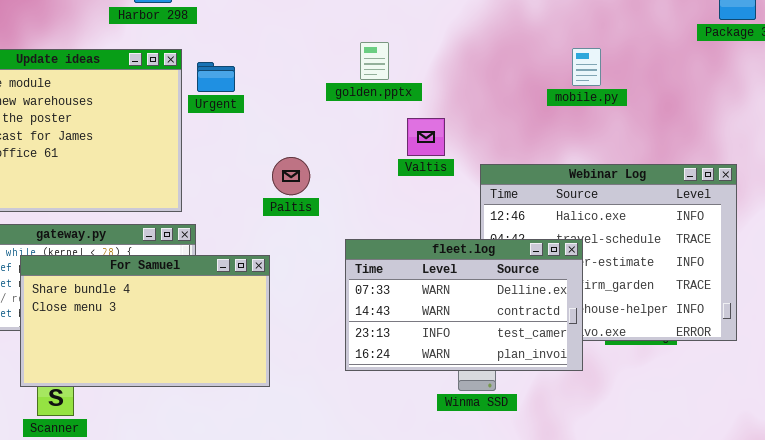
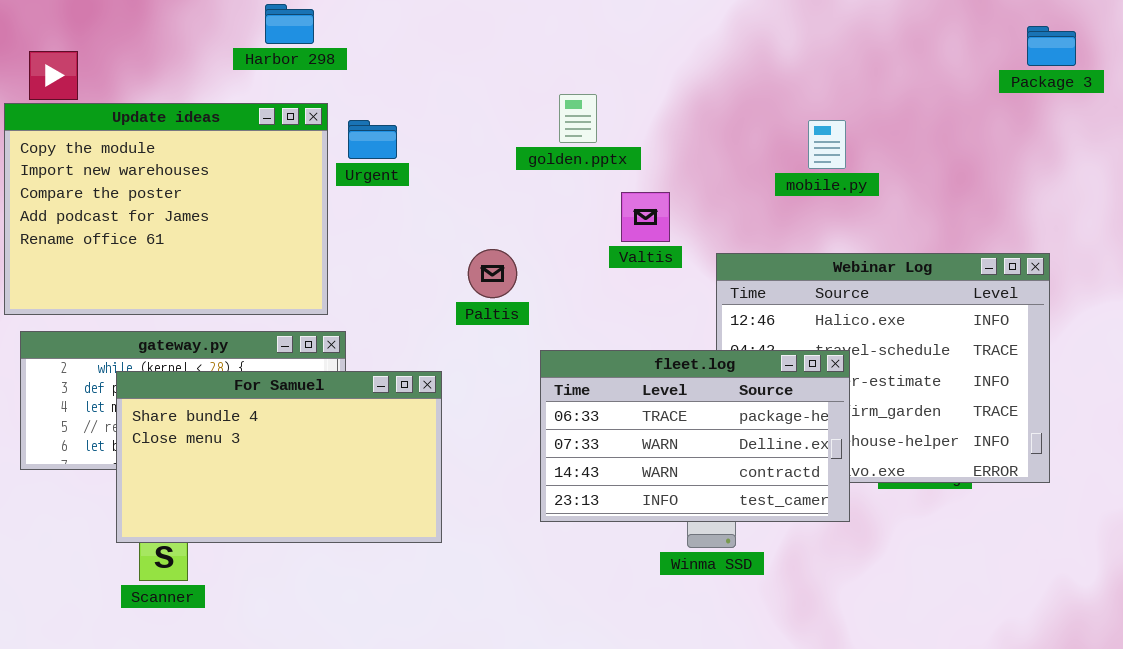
mobile.py: [572,48,601,86] -> [808,120,846,169], moved
Paltis: [272,157,310,195] -> [468,249,517,298], moved
fleet.log: [345,239,583,371] -> [540,350,850,522], scrolled up 1 row

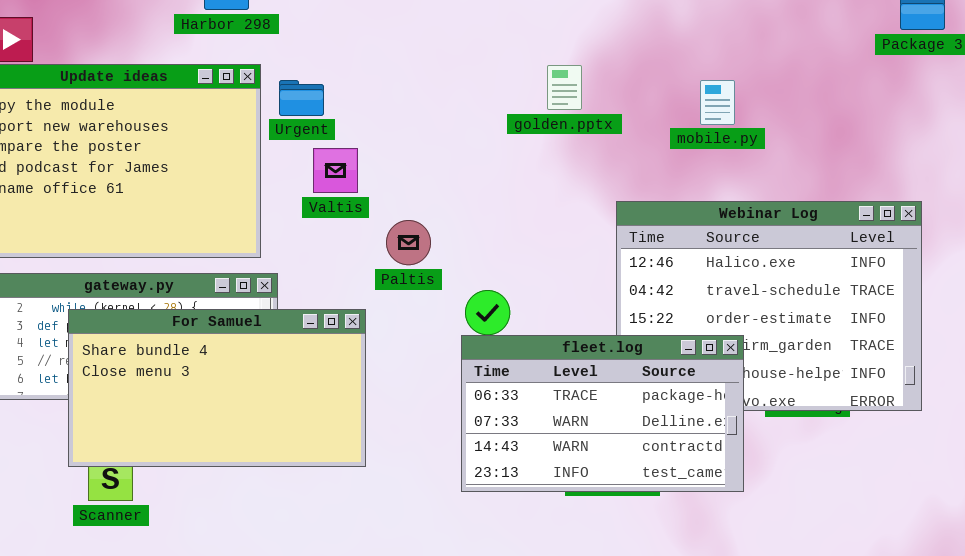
golden.pptx: [559,94,597,143] -> [547,65,582,110], moved
Valtis: [621,192,670,242] -> [313,148,358,193], moved
Paltis: [468,249,517,298] -> [386,220,431,265], moved
fleet.log: [540,350,850,522] -> [461,335,744,492], moved

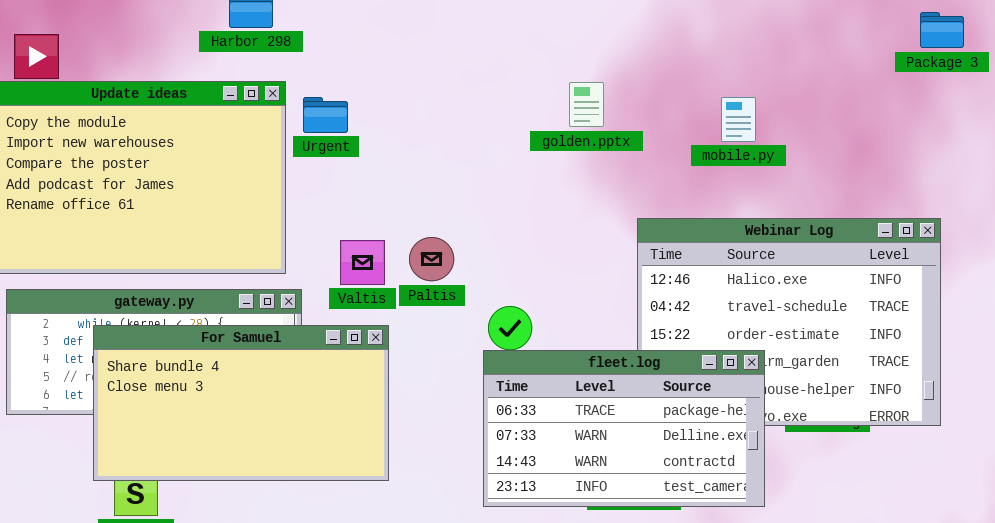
Valtis: [313,148,358,193] -> [340,240,385,285], moved

